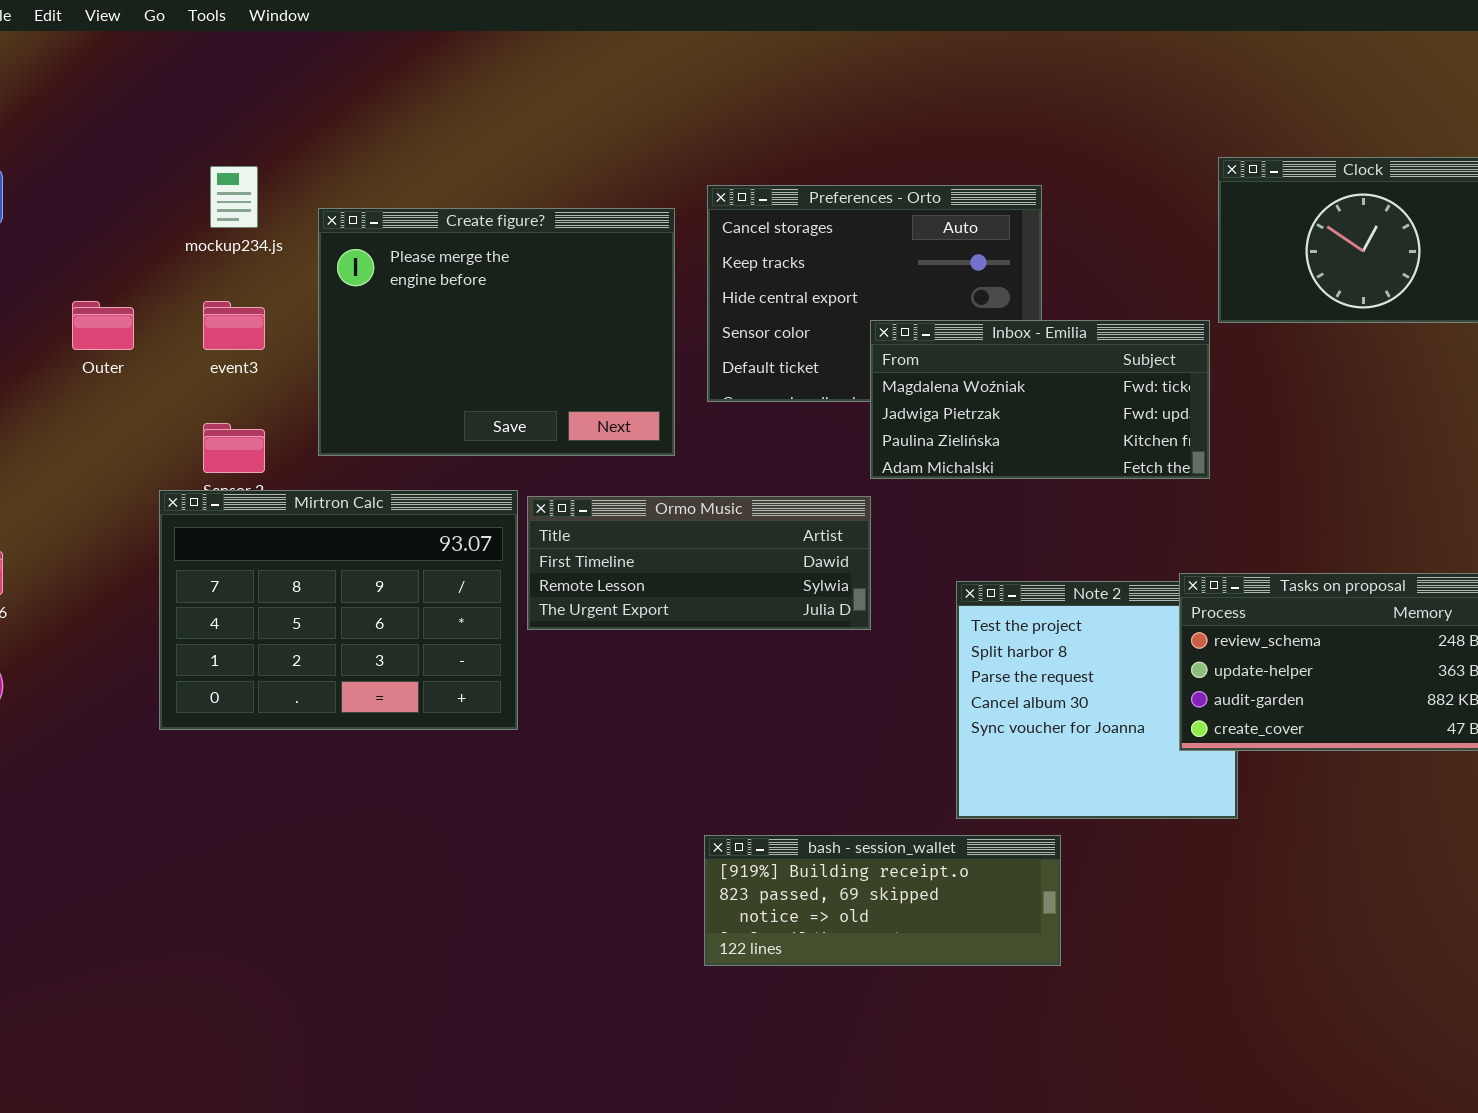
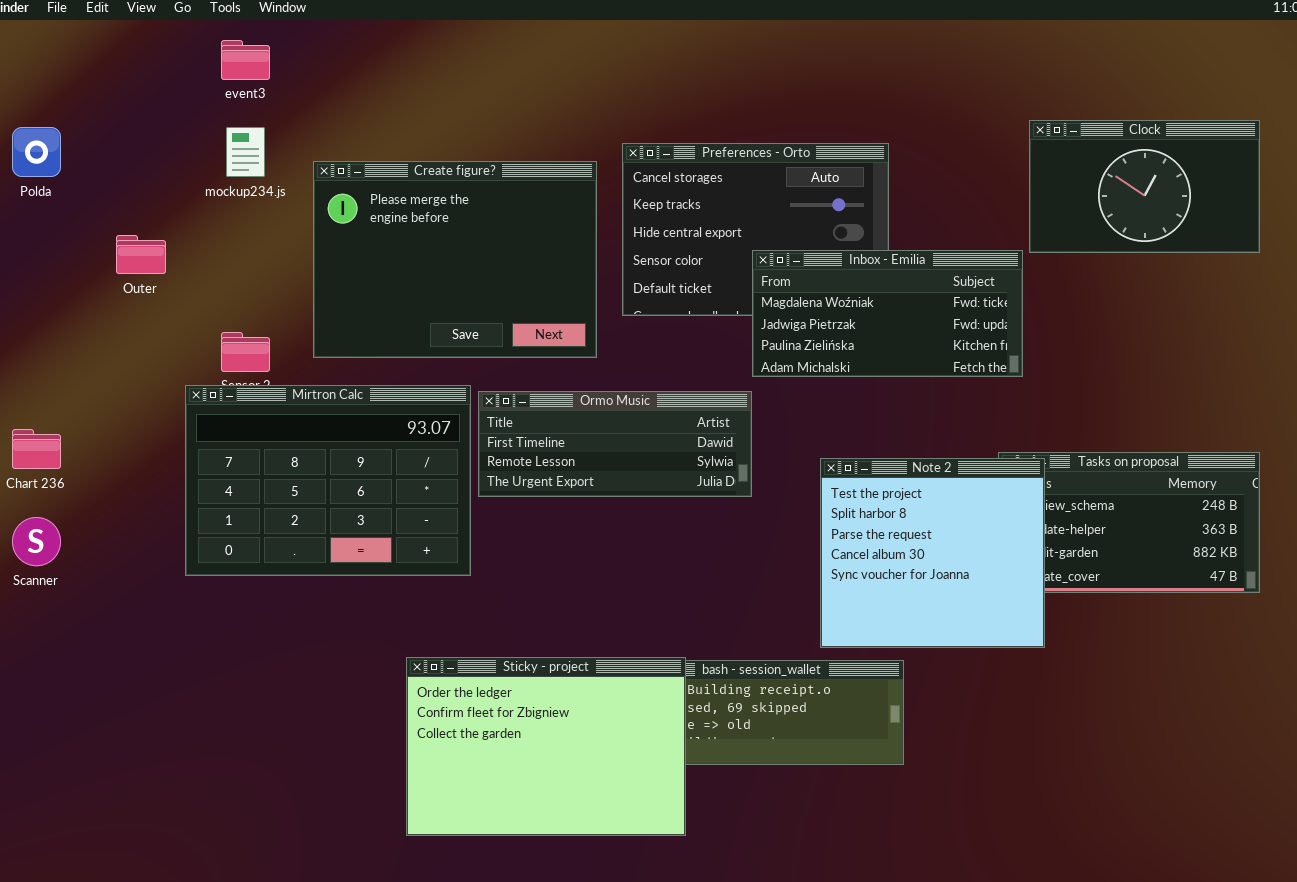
event3: [203,301,265,350] -> [221,40,270,80], moved
Note 2: [956,581,1238,819] -> [820,458,1045,648], raised
Sticky - project: none -> [406,657,686,836], opened

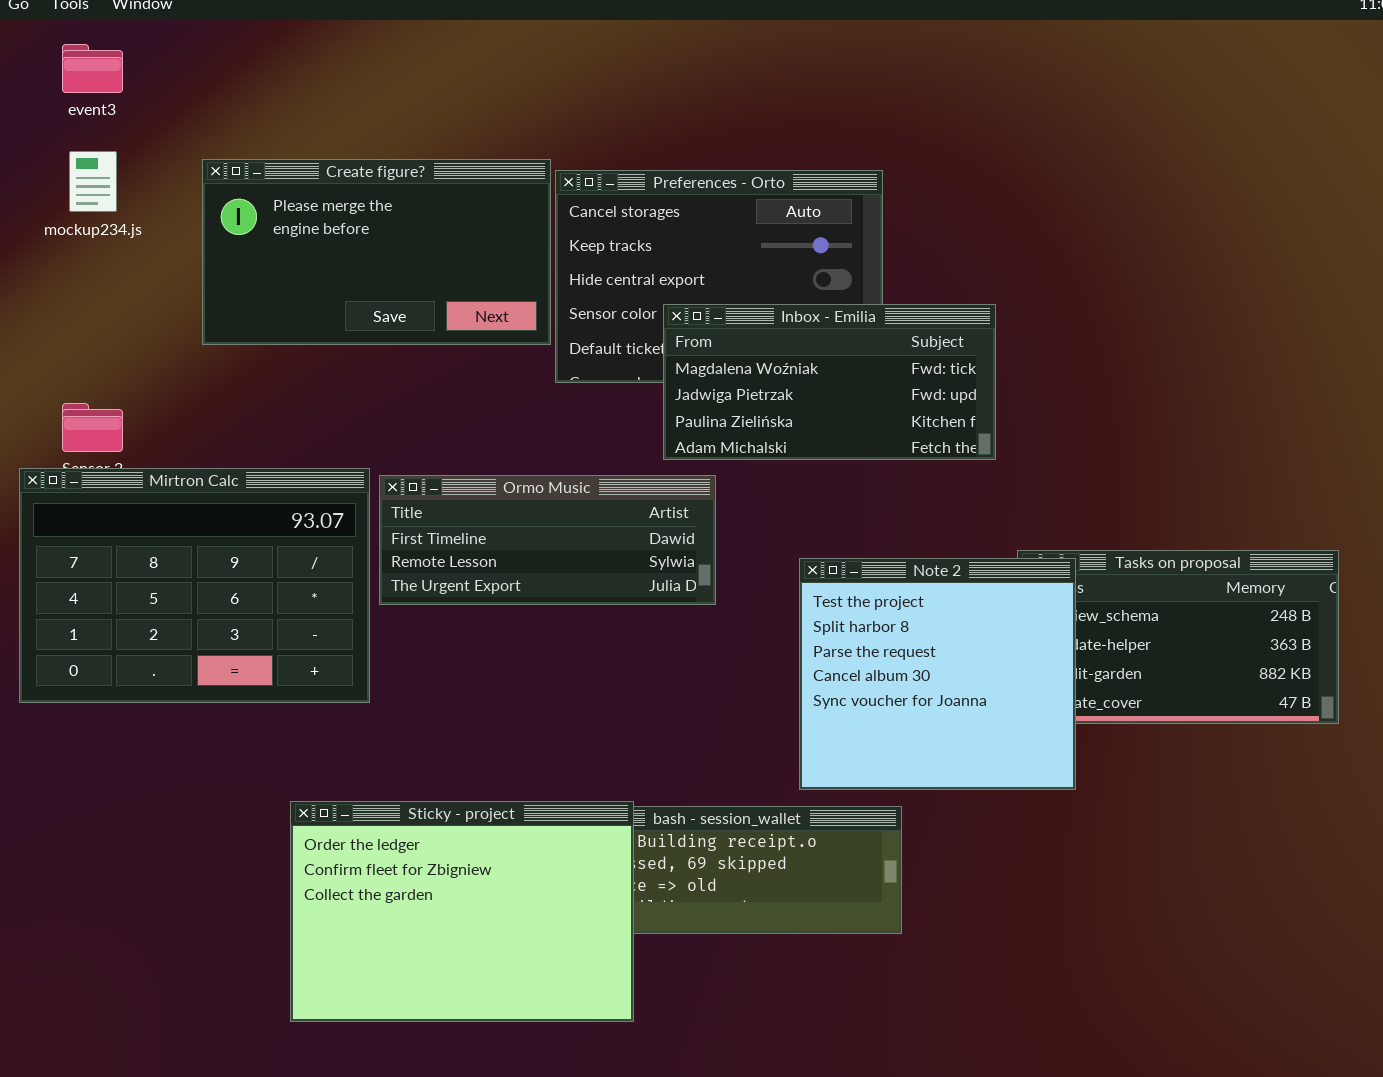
Clock: [1029,120,1260,253] -> none, closed
Create figure?: [313,161,597,358] -> [202,159,551,345], moved, resized
Inbox - Emilia: [752,250,1023,377] -> [663,304,996,460], moved

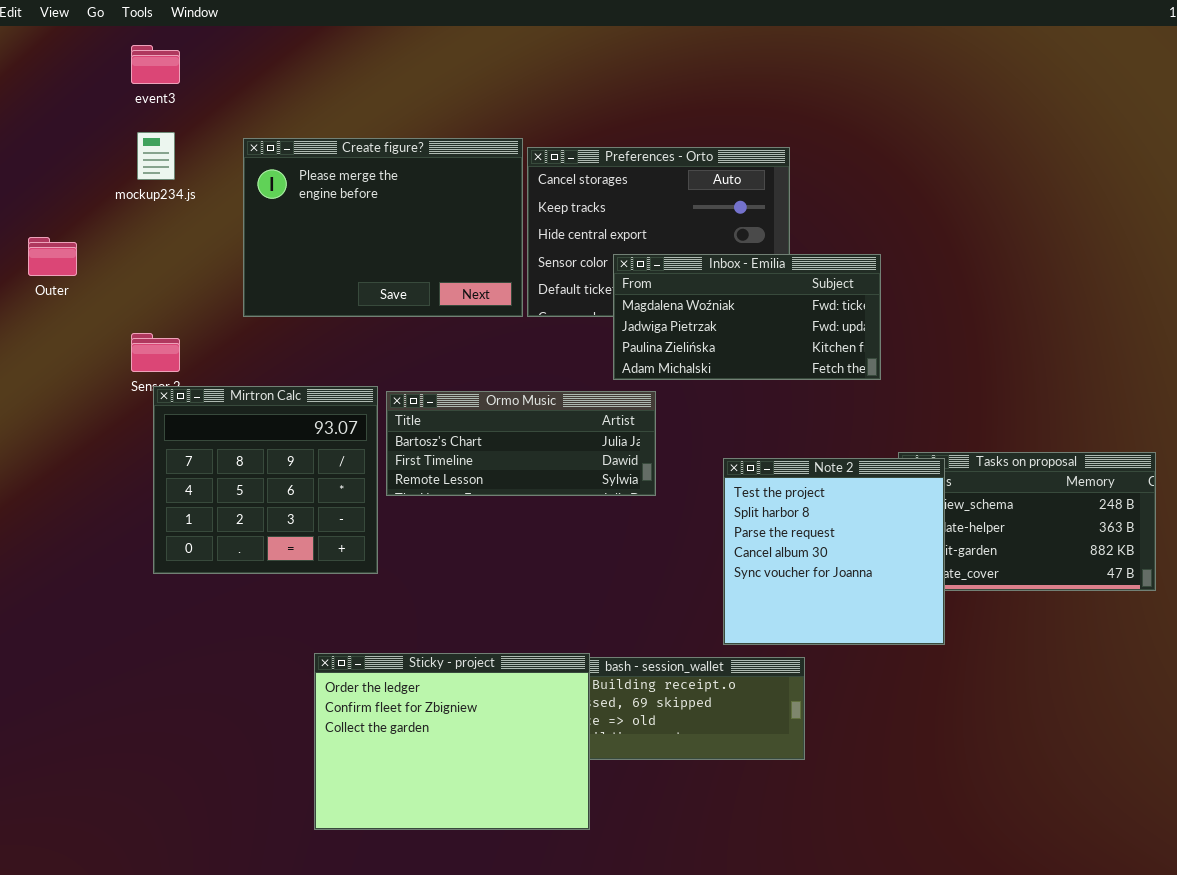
Create figure?: [202,159,551,345] -> [243,138,523,317], resized
Mirtron Calc: [19,468,370,703] -> [153,386,378,574], resized
Ormo Music: [379,475,716,605] -> [386,391,656,496], scrolled up 1 row

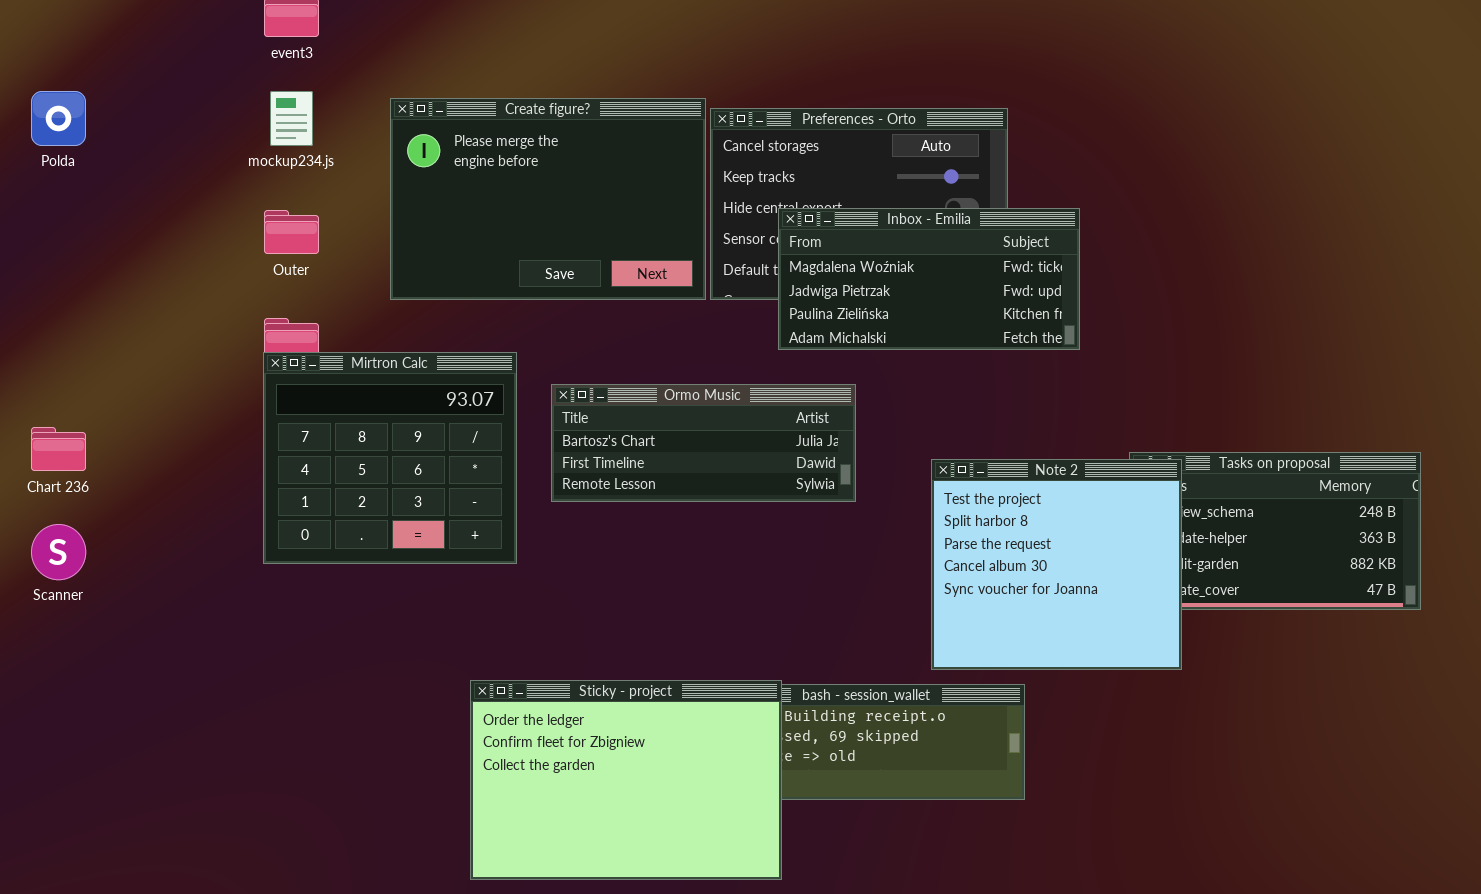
Outer: [28,237,77,276] -> [264,210,319,254], moved
Inbox - Emilia: [613,254,881,380] -> [778,208,1080,350], moved
Mirtron Calc: [153,386,378,574] -> [263,352,517,564], moved

